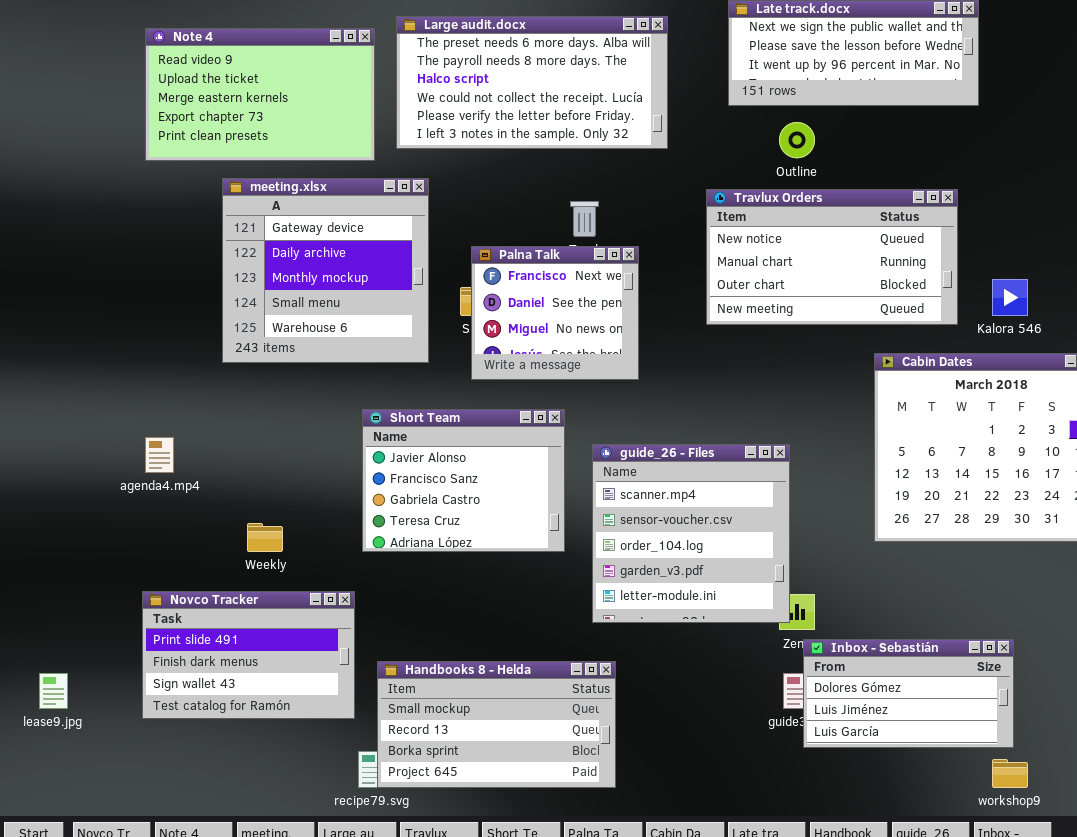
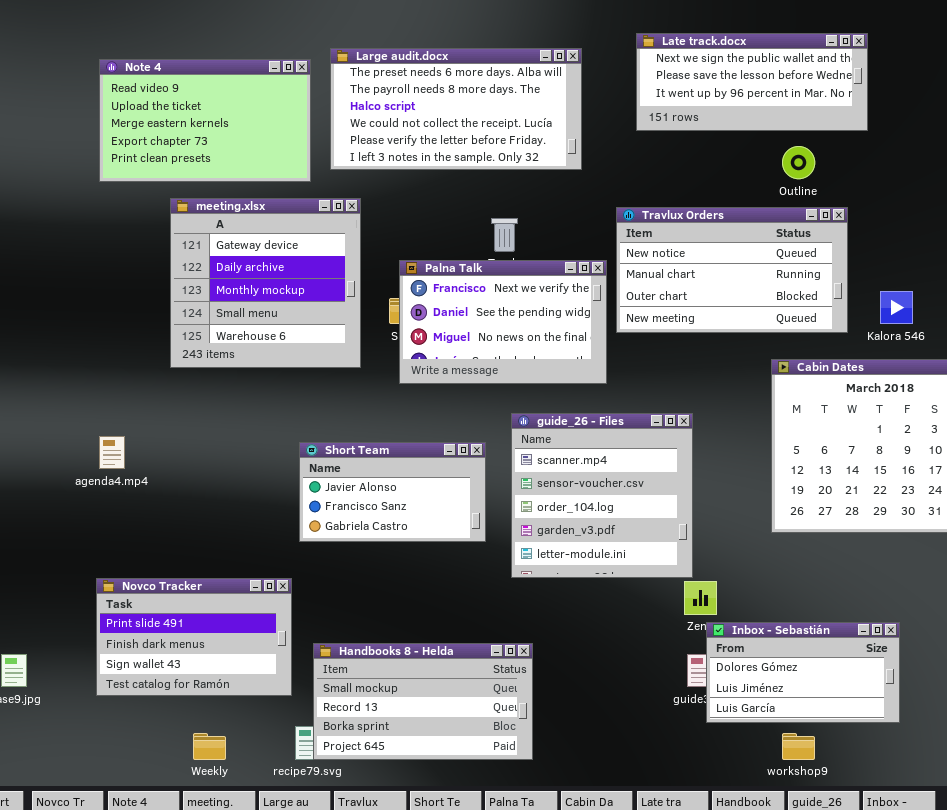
Outline: [779,122,815,158] -> [782,146,815,179], moved
Palna Talk: [471,246,639,380] -> [399,260,607,384], resized
Short Team: [362,409,565,552] -> [299,442,486,542], resized
guide_26 - Files: [592,444,790,623] -> [511,413,693,578], moved
Weekly: [247,523,283,552] -> [193,733,226,760], moved
workshop9: [992,759,1028,788] -> [782,733,815,760], moved

